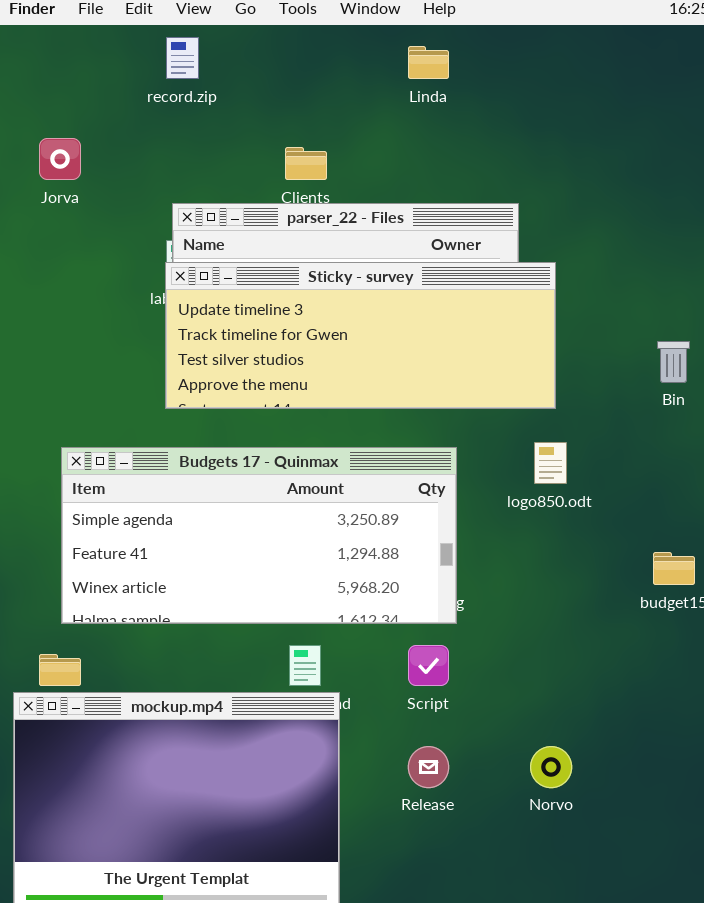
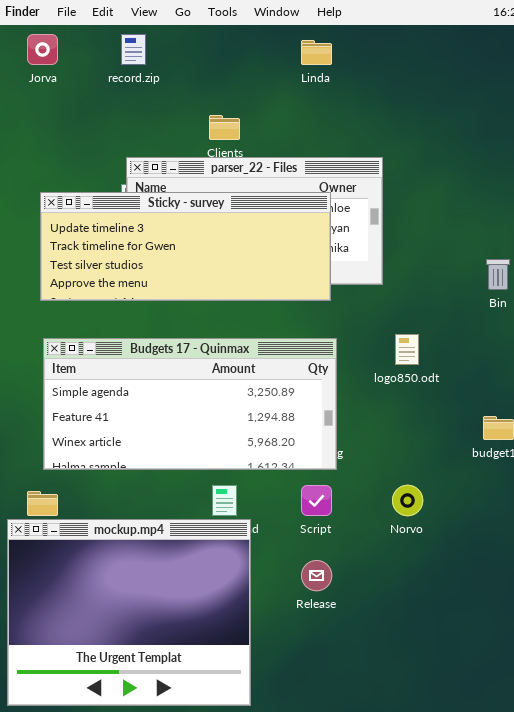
Jorva: [39,138,81,180] -> [27,34,58,65], moved
Sticky - survey: [165,262,556,409] -> [40,192,331,301], moved
Norvo: [530,746,572,788] -> [392,485,423,516], moved

